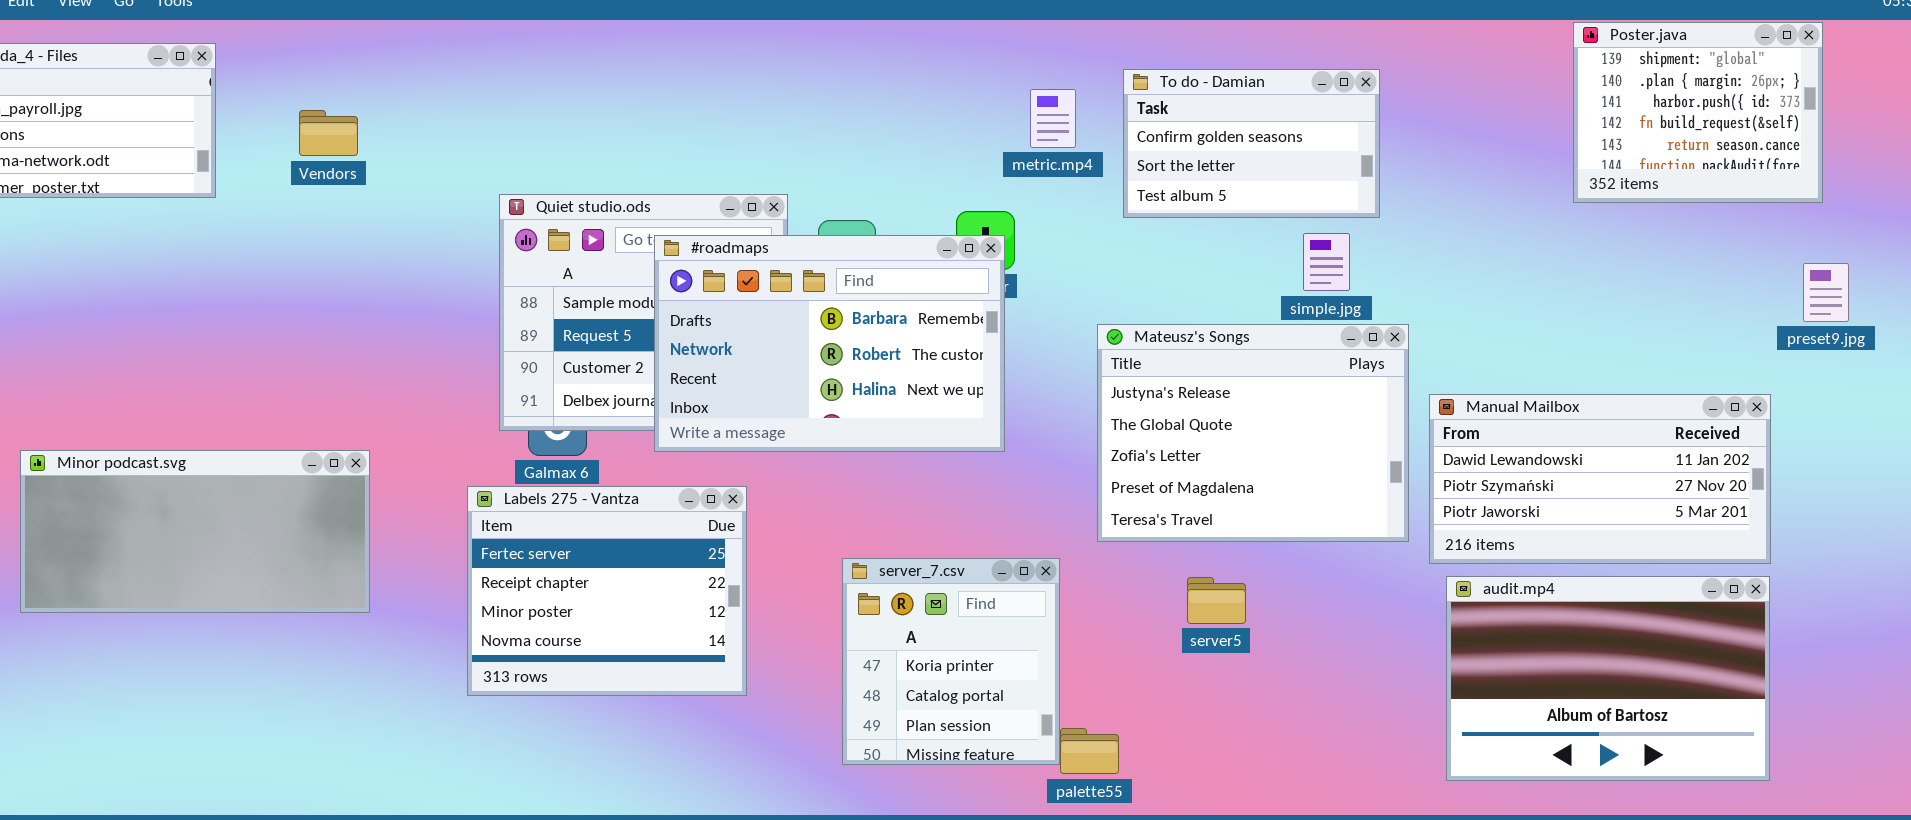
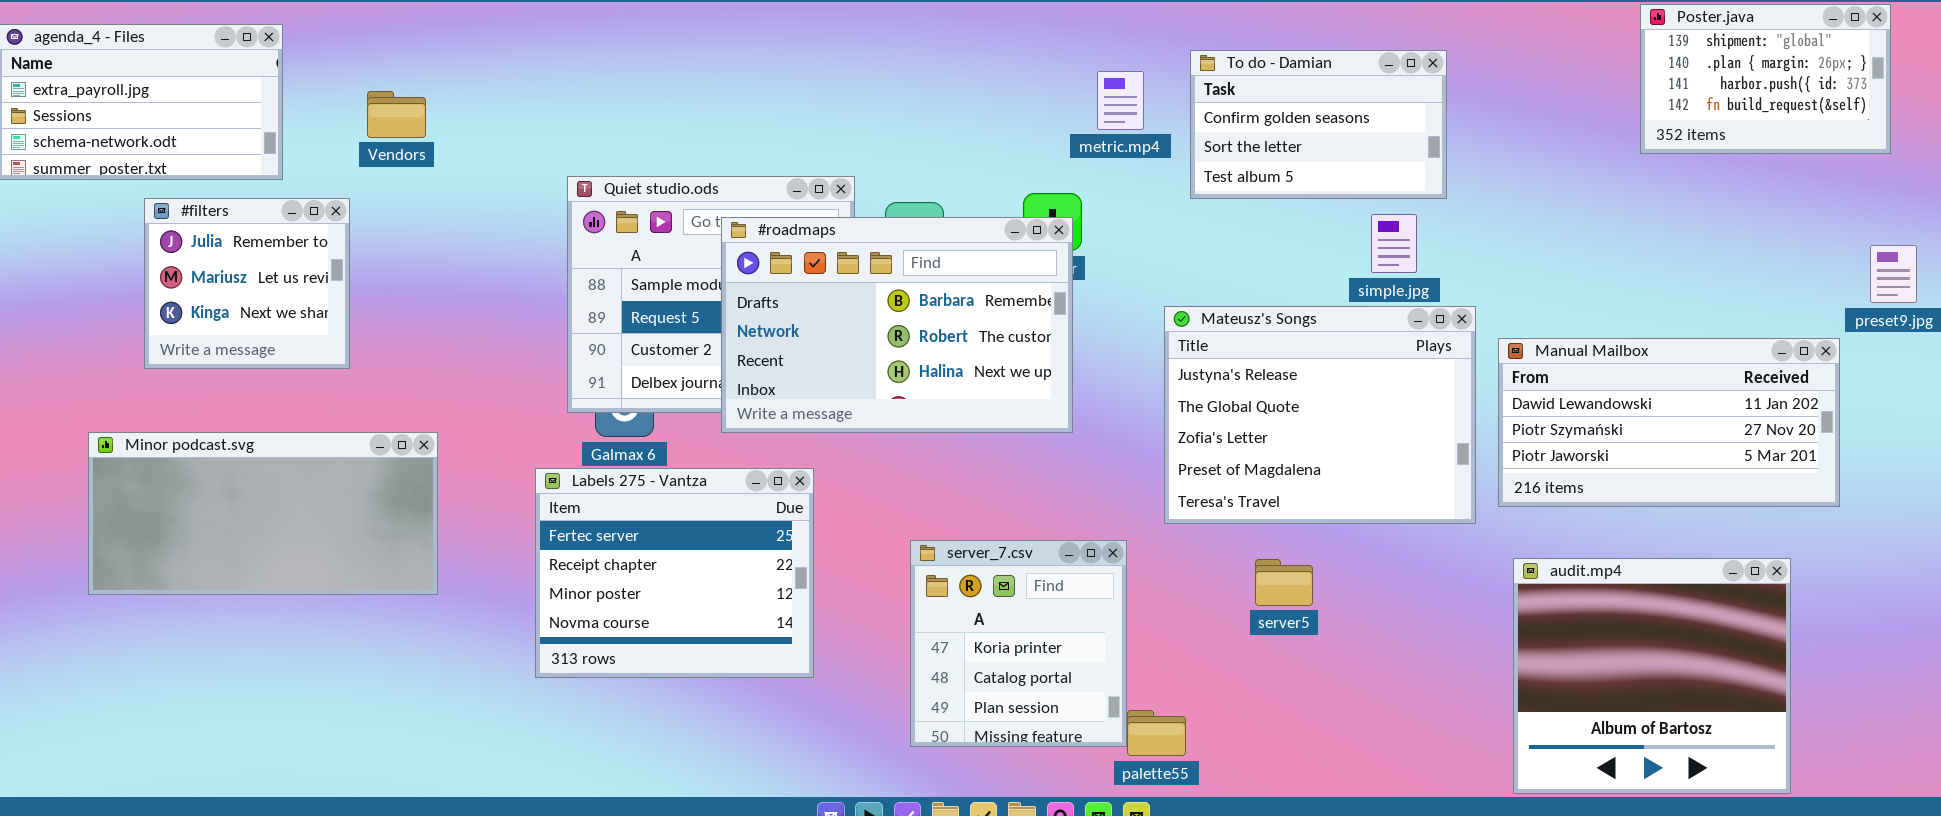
Poster.java: [1573,22,1823,203] -> [1640,4,1891,154], resized
#filters: none -> [144,198,350,369], opened
Manual Mailbox: [1429,394,1771,564] -> [1498,338,1840,507], moved
audit.mp4: [1446,576,1770,781] -> [1513,558,1791,794], resized

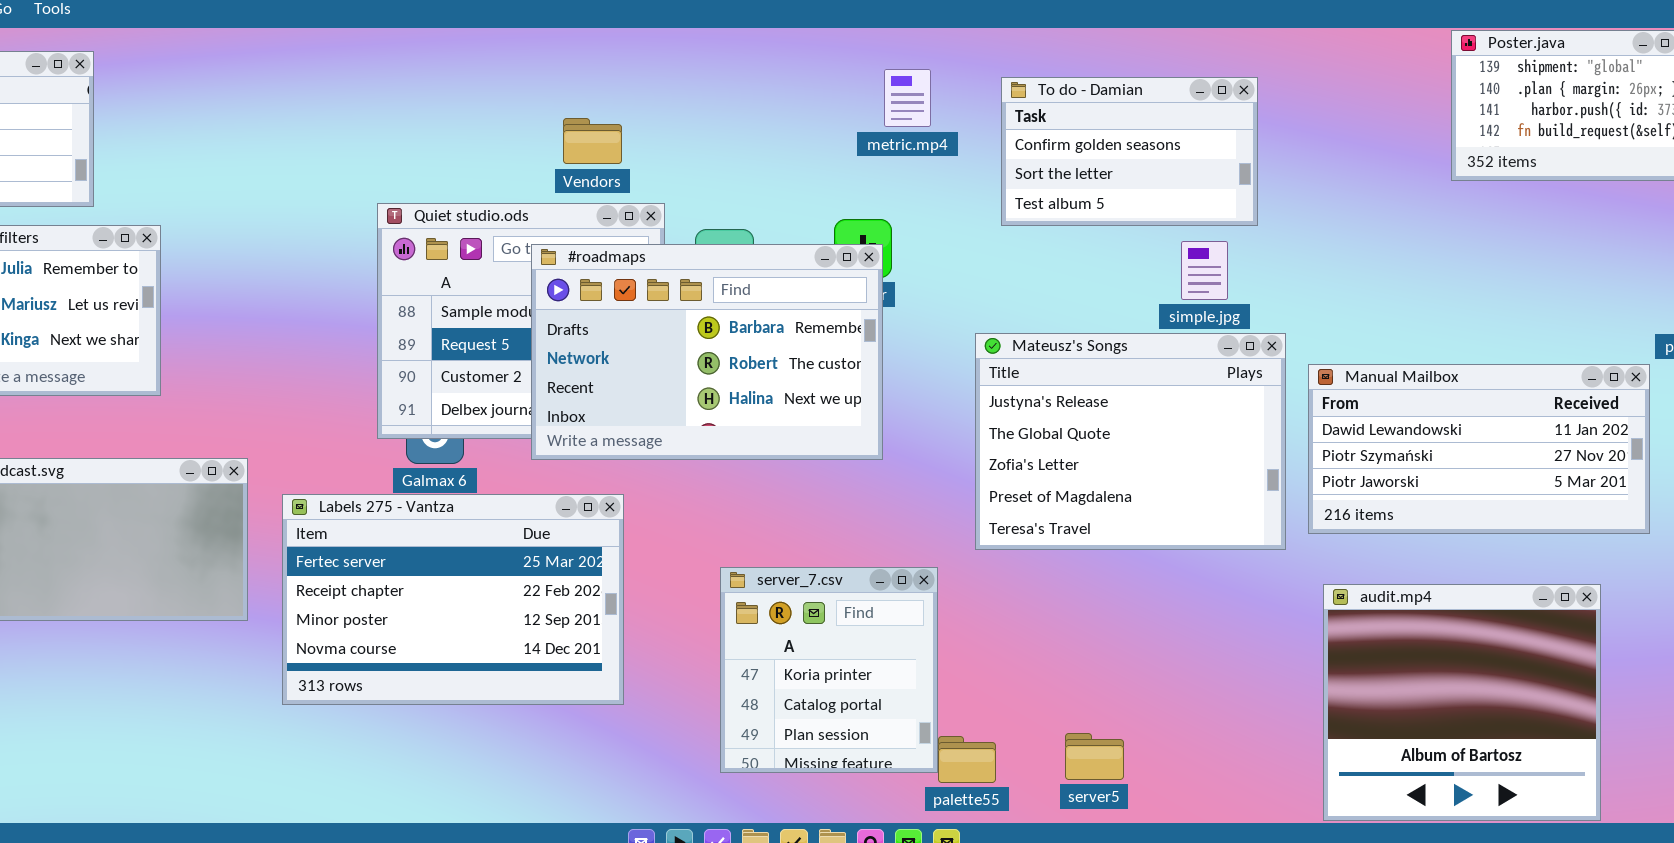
metric.mp4: [1097,71,1144,130] -> [884,69,931,127], moved
Vendors: [367,91,426,138] -> [563,118,622,164], moved
Labels 275 - Vantza: [535,468,814,678] -> [282,494,624,705], resized
server5: [1255,559,1313,606] -> [1065,733,1124,780], moved

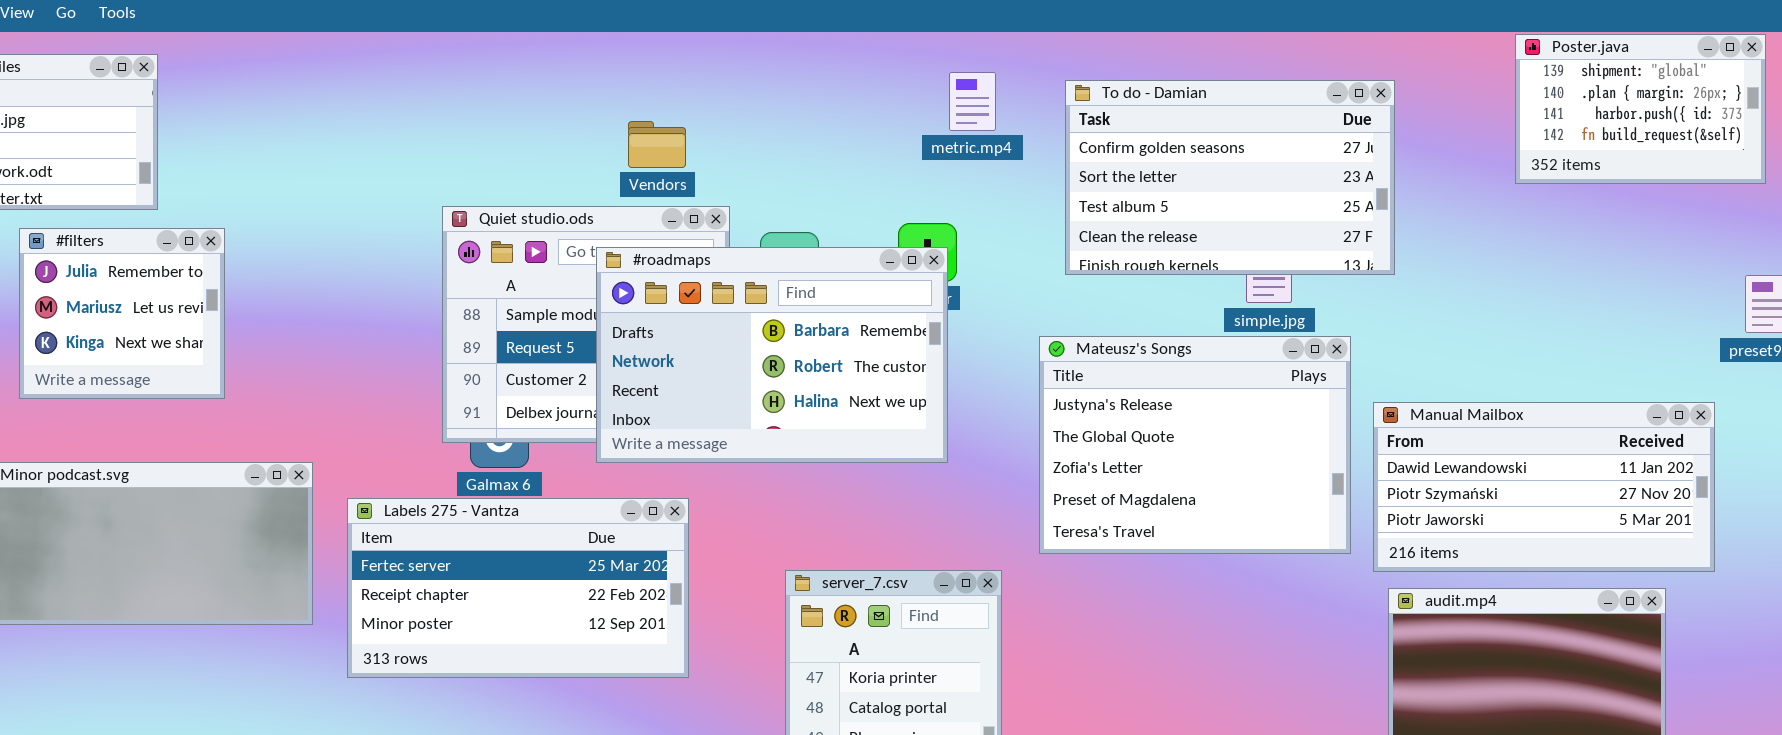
To do - Damian: [1001,77,1258,226] -> [1065,80,1395,275], resized
Manual Mailbox: [1308,364,1650,534] -> [1373,402,1715,572], moved
Labels 275 - Vantza: [282,494,624,705] -> [347,498,689,678], resized

